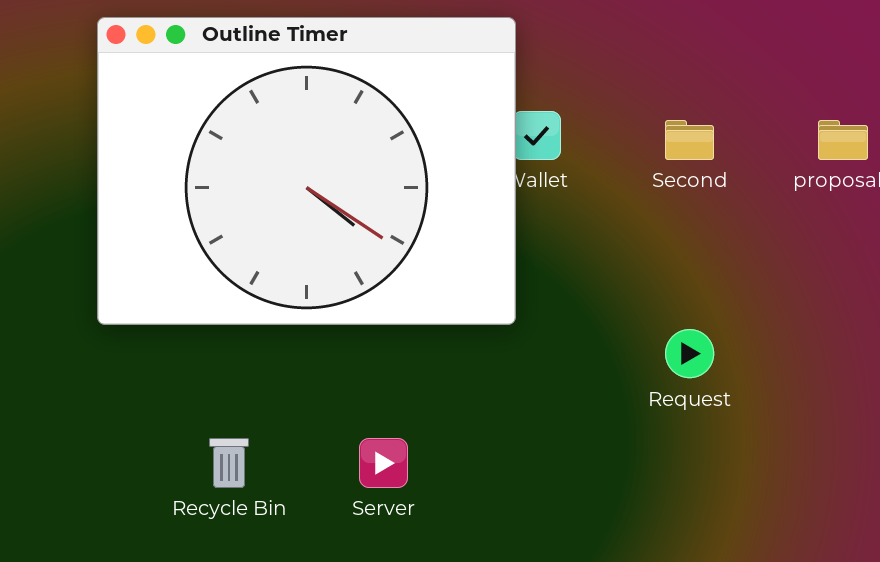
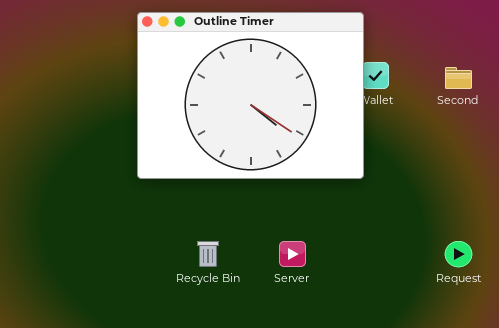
Request: [665,329,714,378] -> [445,241,472,267], moved

